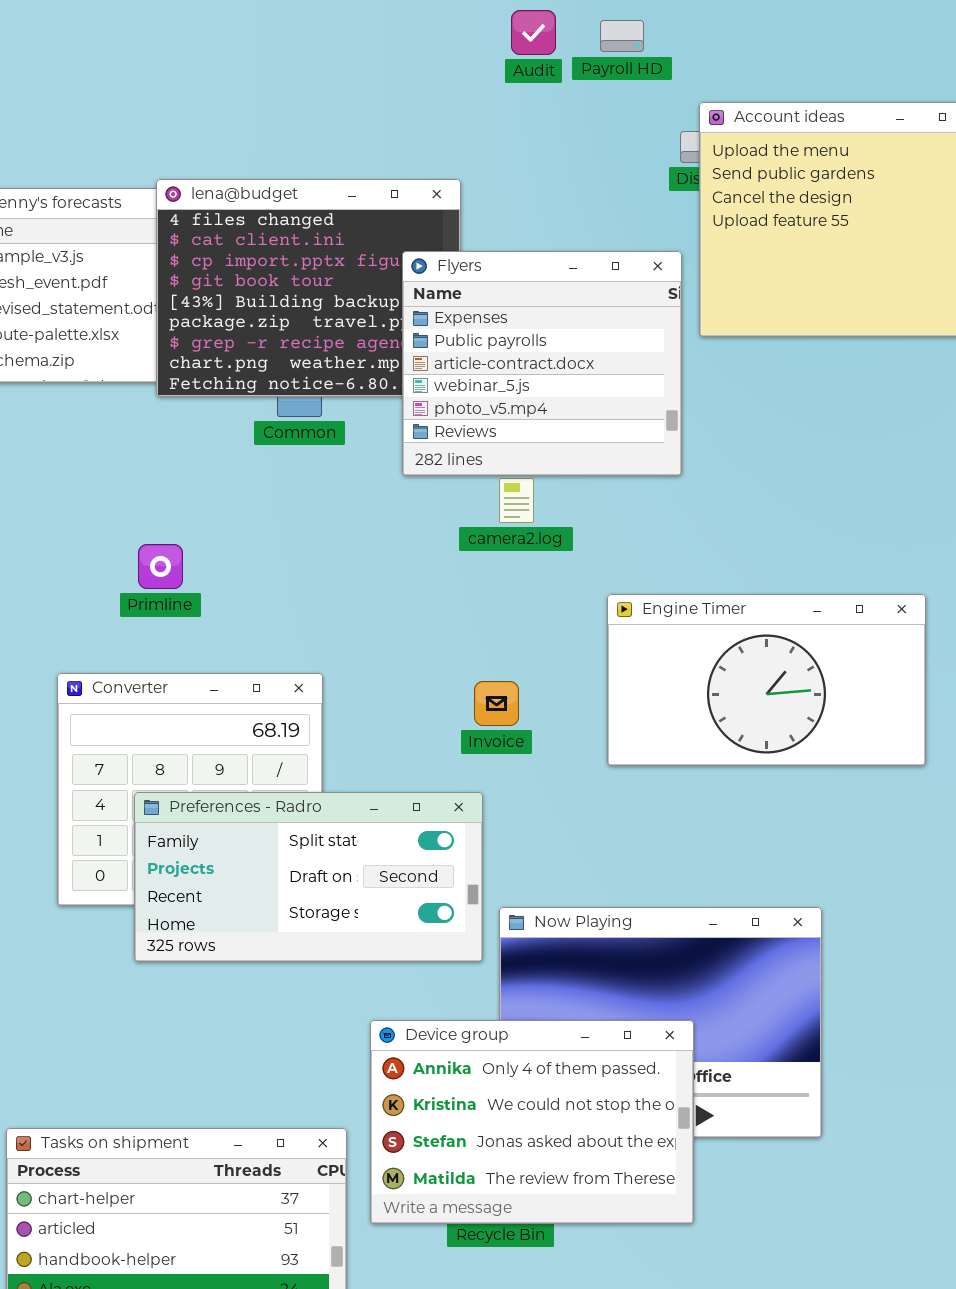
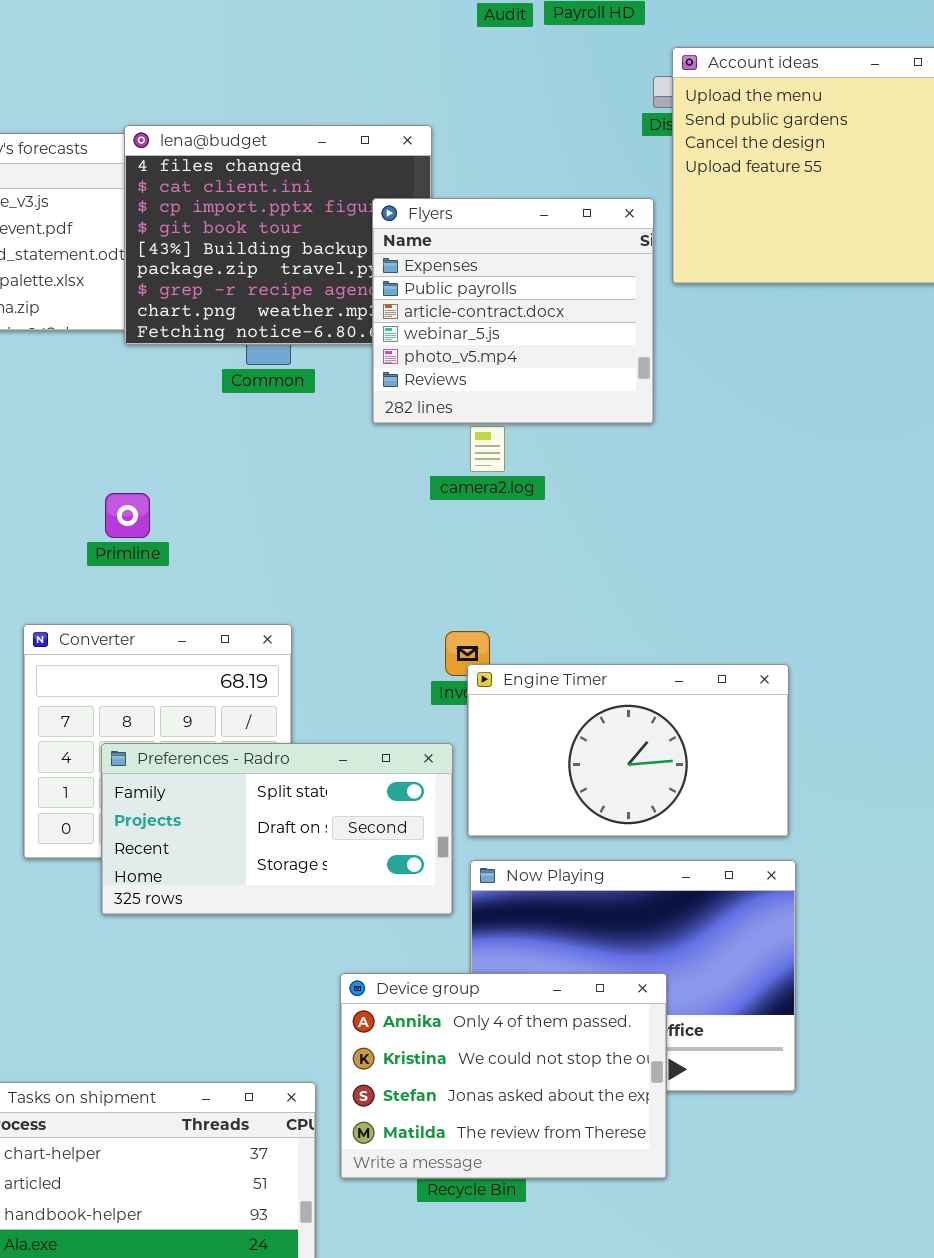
Engine Timer: [607,594,926,766] -> [467,664,789,837], moved

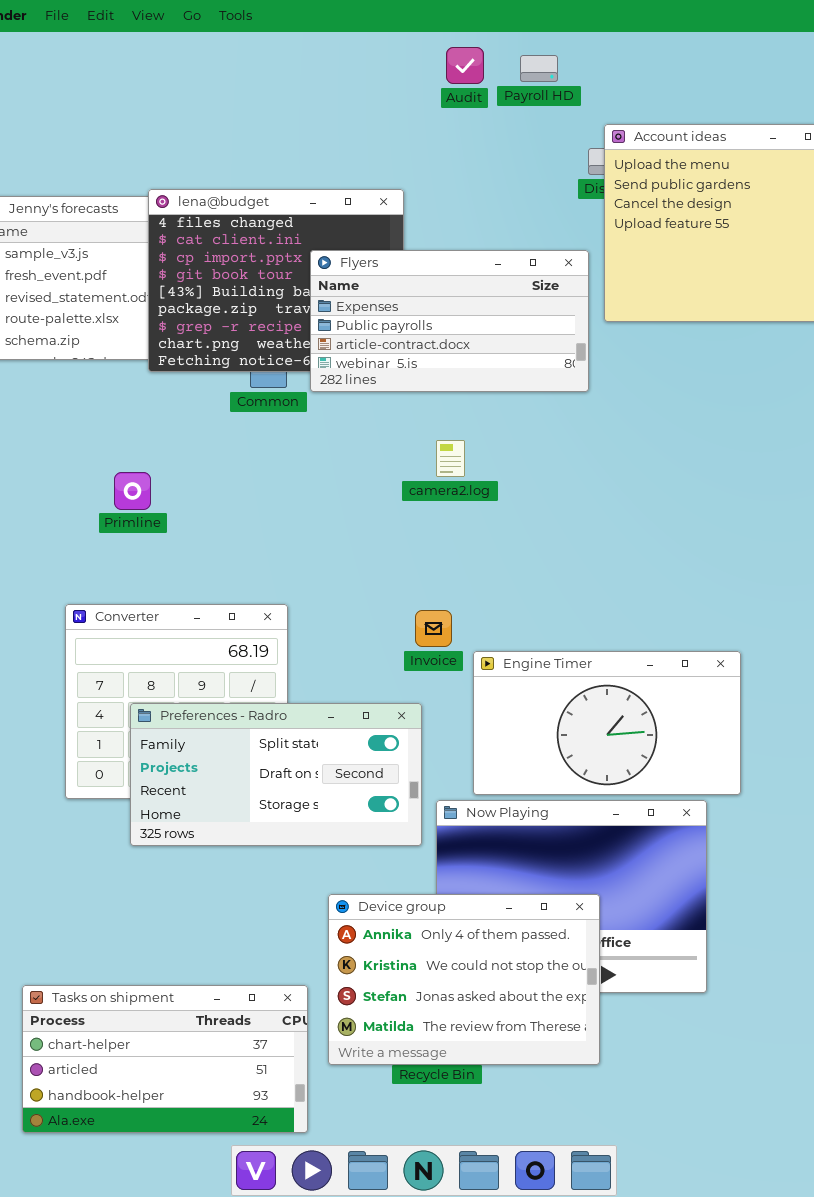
Flyers: [372,198,654,424] -> [310,250,589,392], resized
Primline: [105,493,150,538] -> [114,472,151,510], moved
Engine Timer: [467,664,789,837] -> [473,651,741,795], moved

